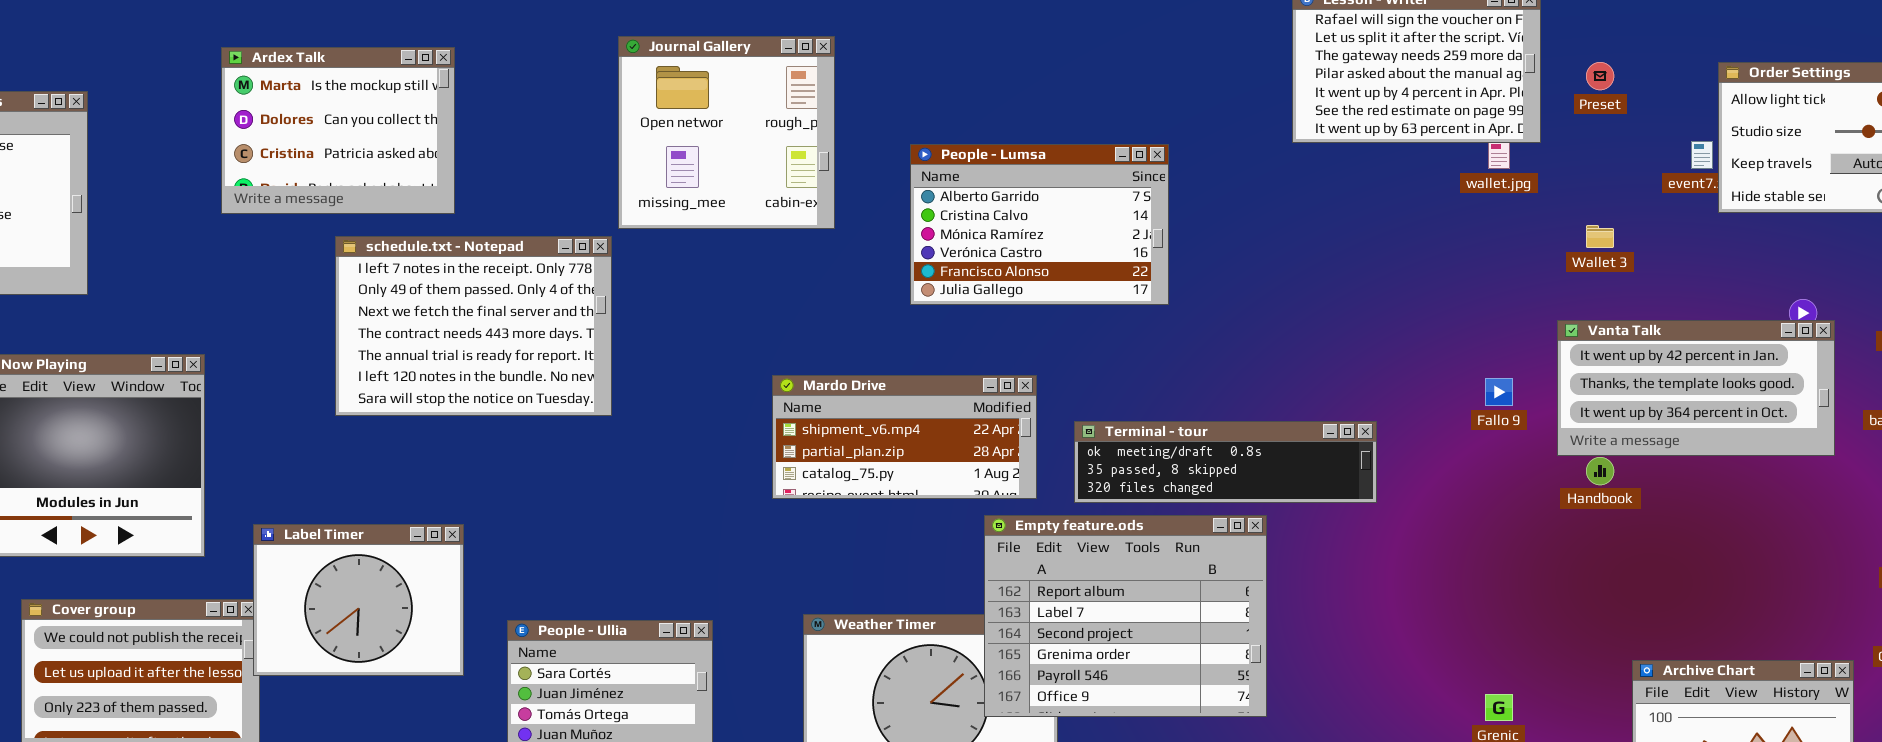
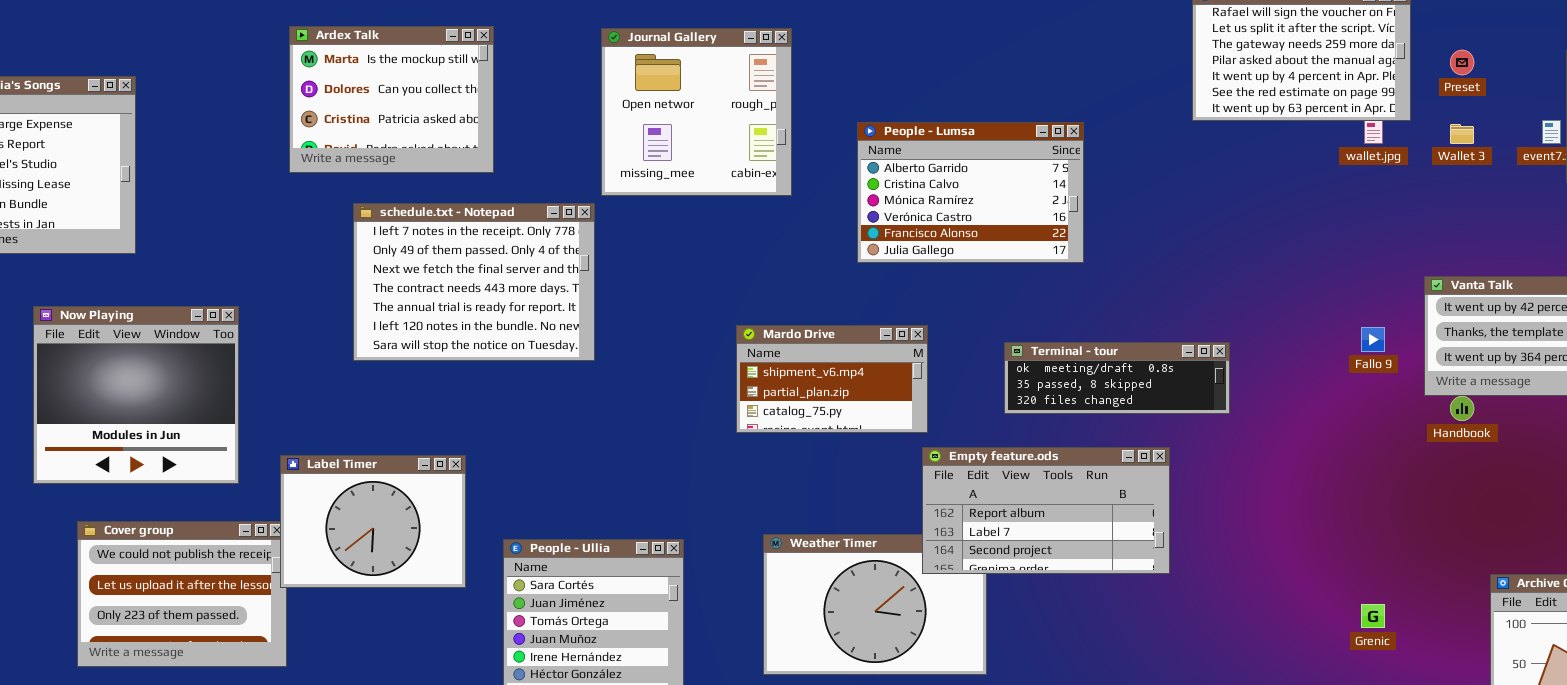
Ardex Talk: [221,47,455,214] -> [289,26,494,173], moved
Wallet 3: [1586,225,1614,248] -> [1450,124,1474,144], moved
Mardo Drive: [772,375,1037,499] -> [736,325,928,433], resized
Terminal - tour: [1074,421,1377,503] -> [1004,342,1230,414], moved, resized
Empty feature.ods: [984,515,1267,717] -> [922,447,1170,574], resized

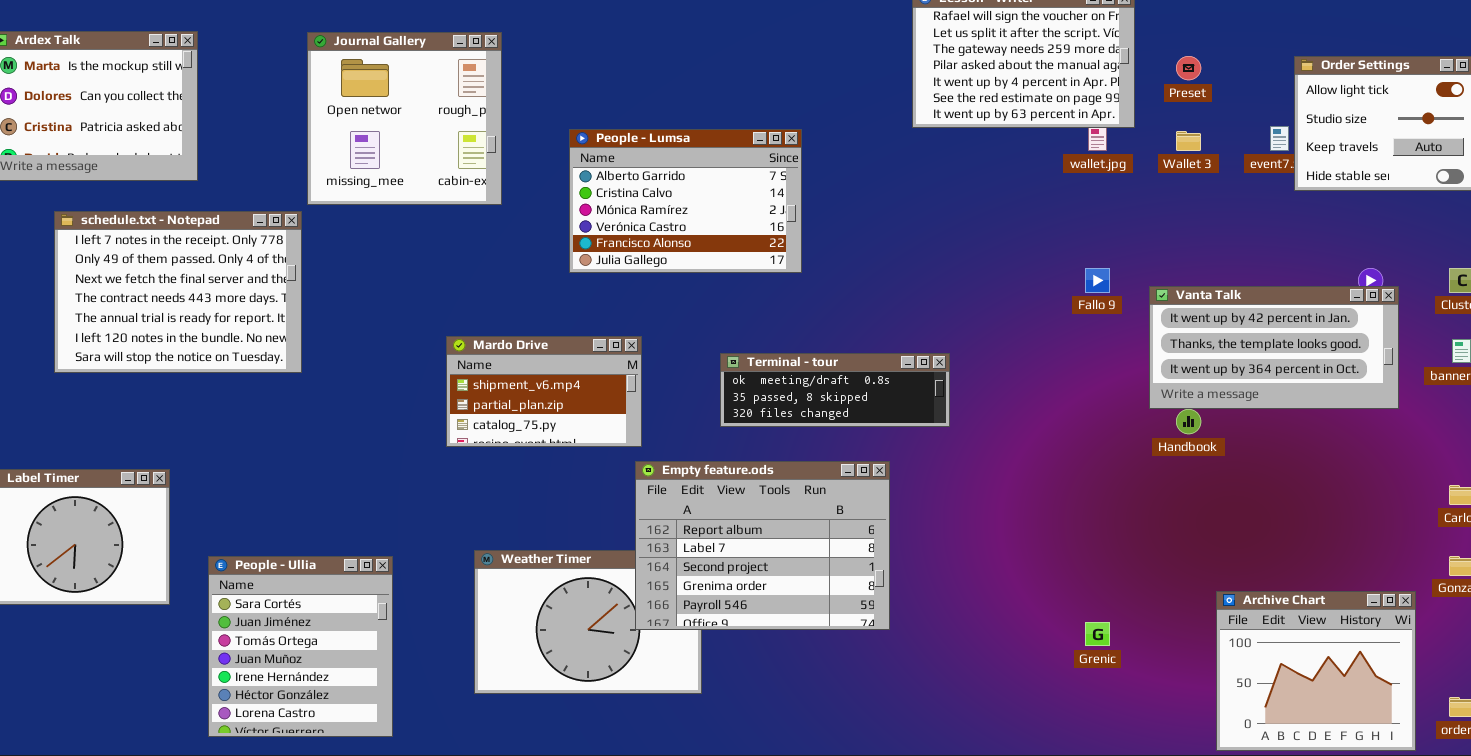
Fallo 9: [1361,327,1385,352] -> [1085,268,1110,293], moved
Empty feature.ods: [922,447,1170,574] -> [635,461,890,630], resized

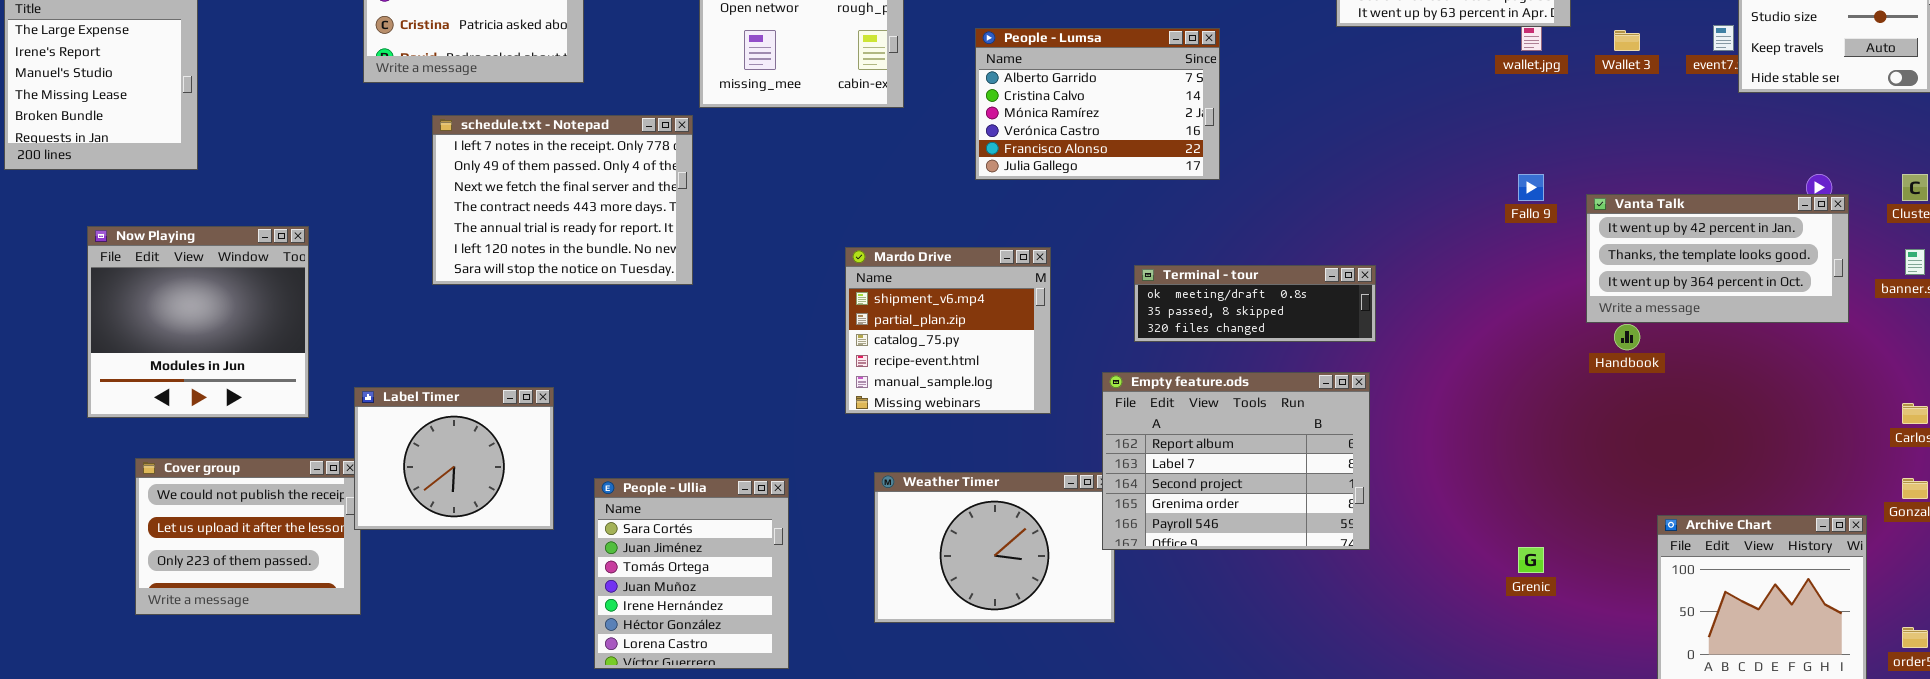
Mardo Drive: [446,336,642,447] -> [845,247,1051,414], resized
Empty feature.ods: [635,461,890,630] -> [1102,372,1370,550], moved

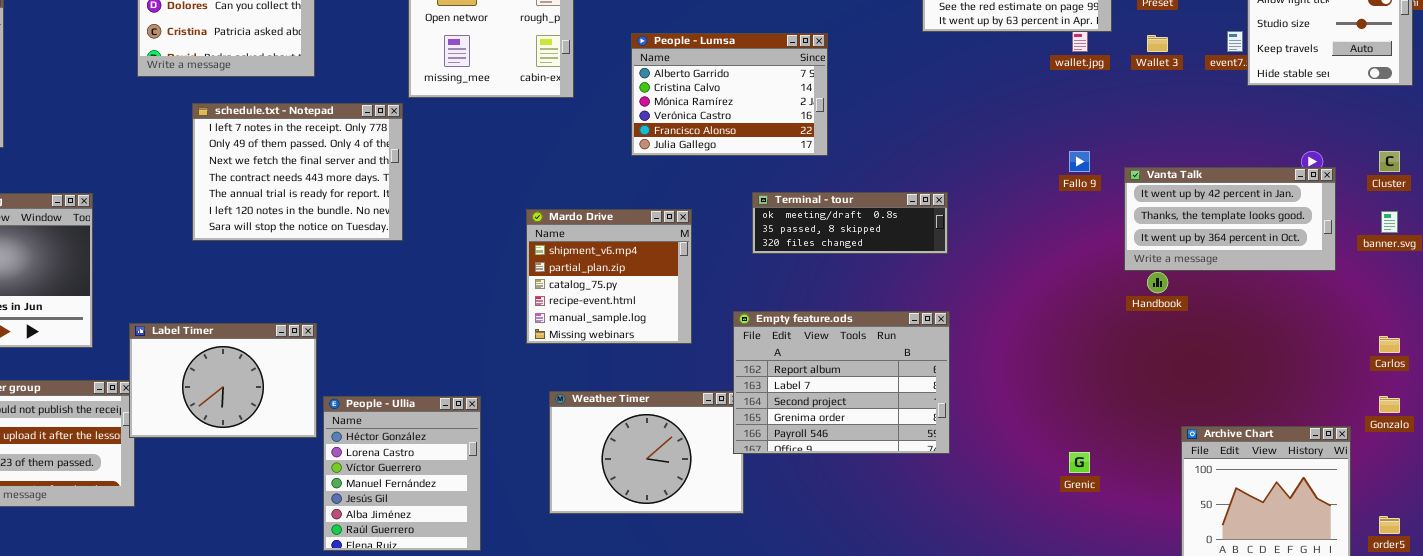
Terminal - tour: [1134,265,1376,342] -> [752,192,948,254], moved
Label Timer: [354,387,554,530] -> [129,323,317,438], resized
People - Ullia: [594,478,789,669] -> [323,396,481,551], scrolled down 5 rows

